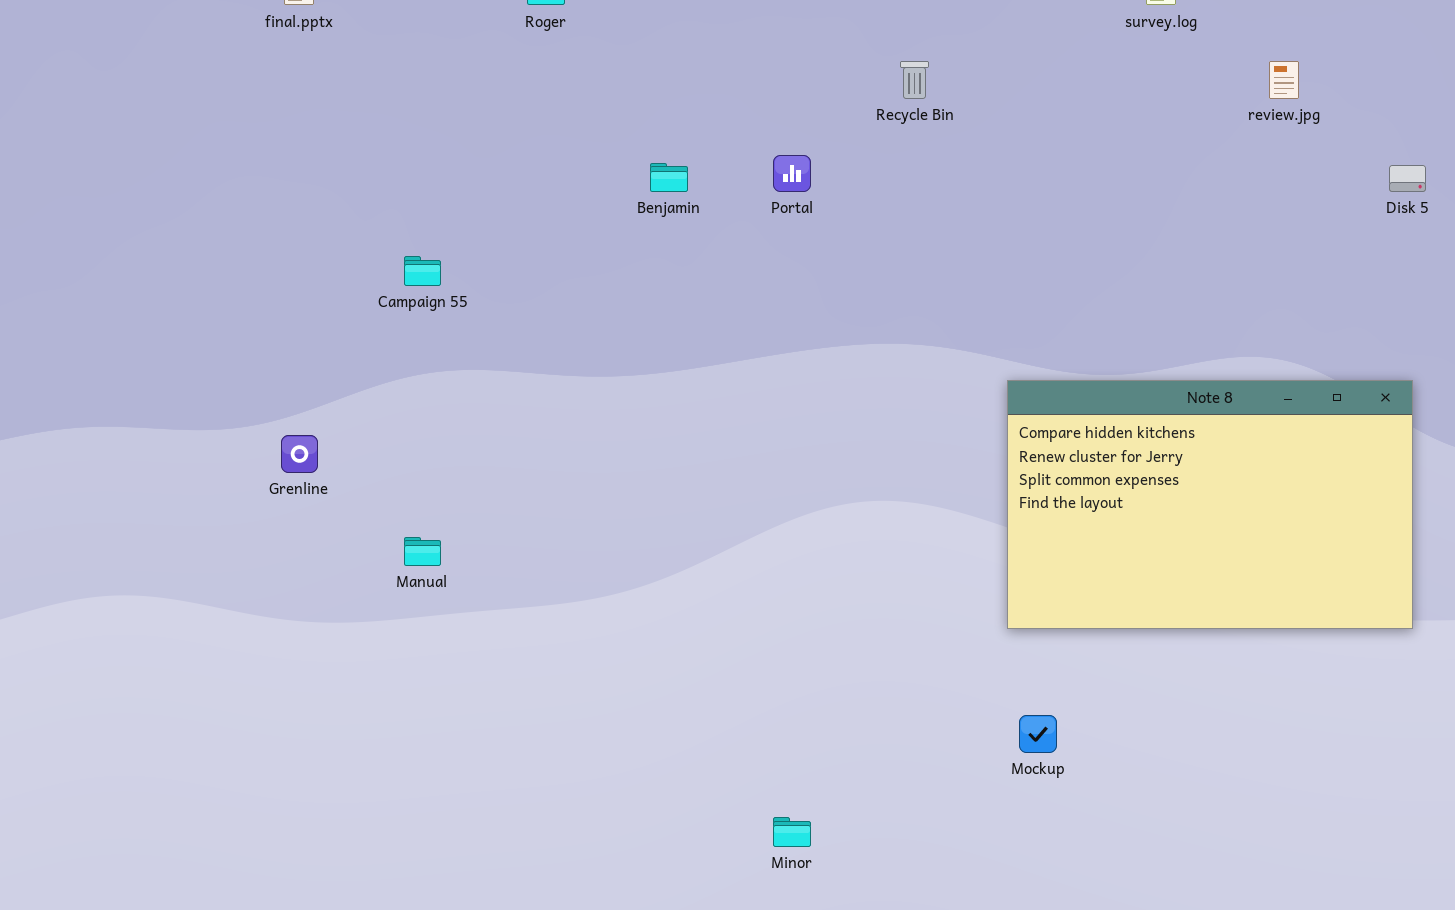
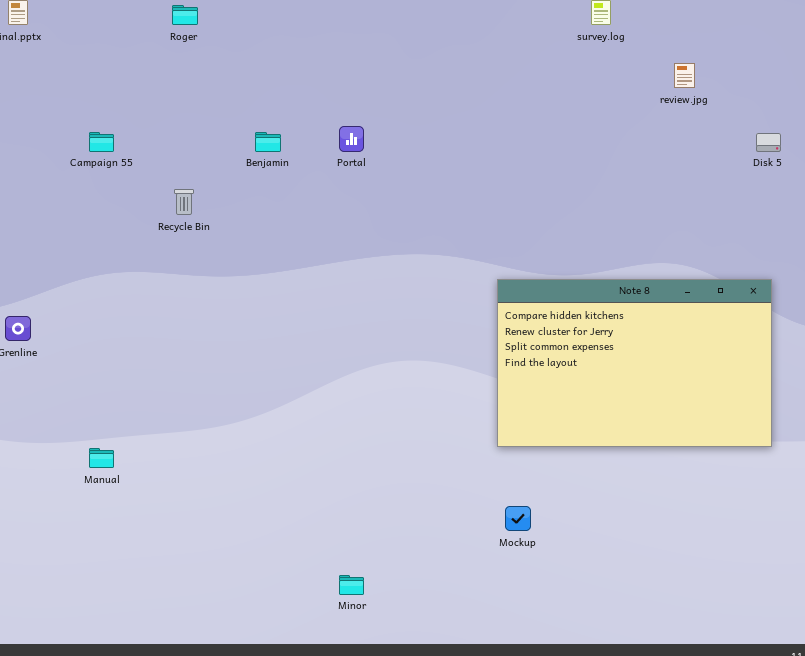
Recycle Bin: [900,61,929,99] -> [174,189,194,215], moved
Campaign 55: [404,256,441,286] -> [89,132,114,152], moved
Manual: [404,537,441,566] -> [89,448,114,468], moved

